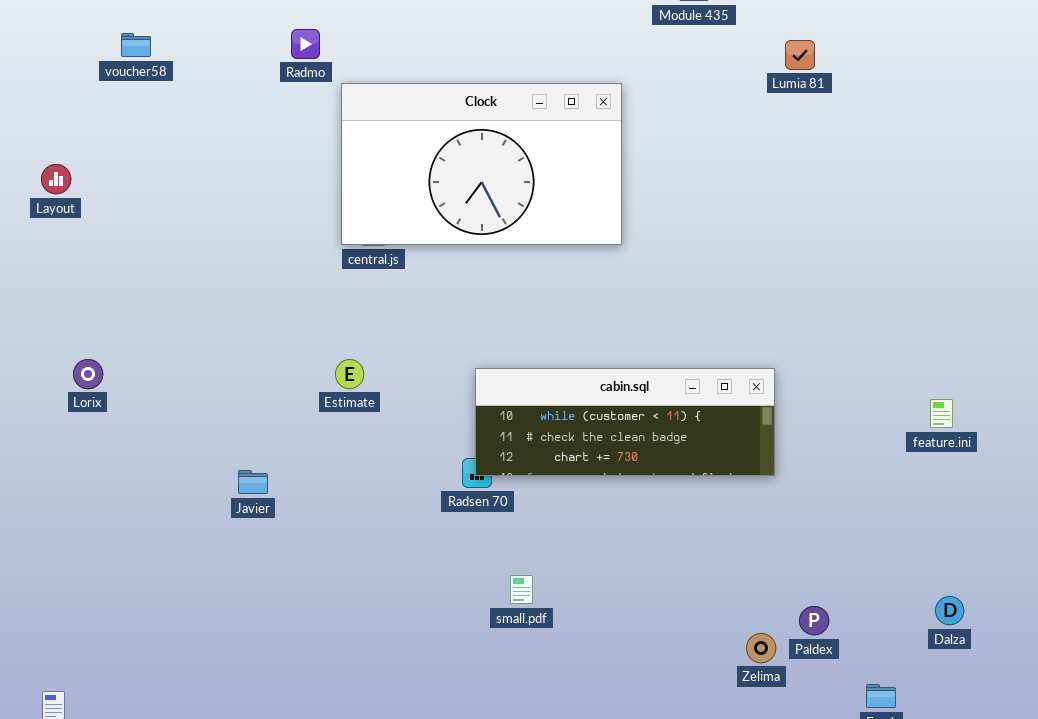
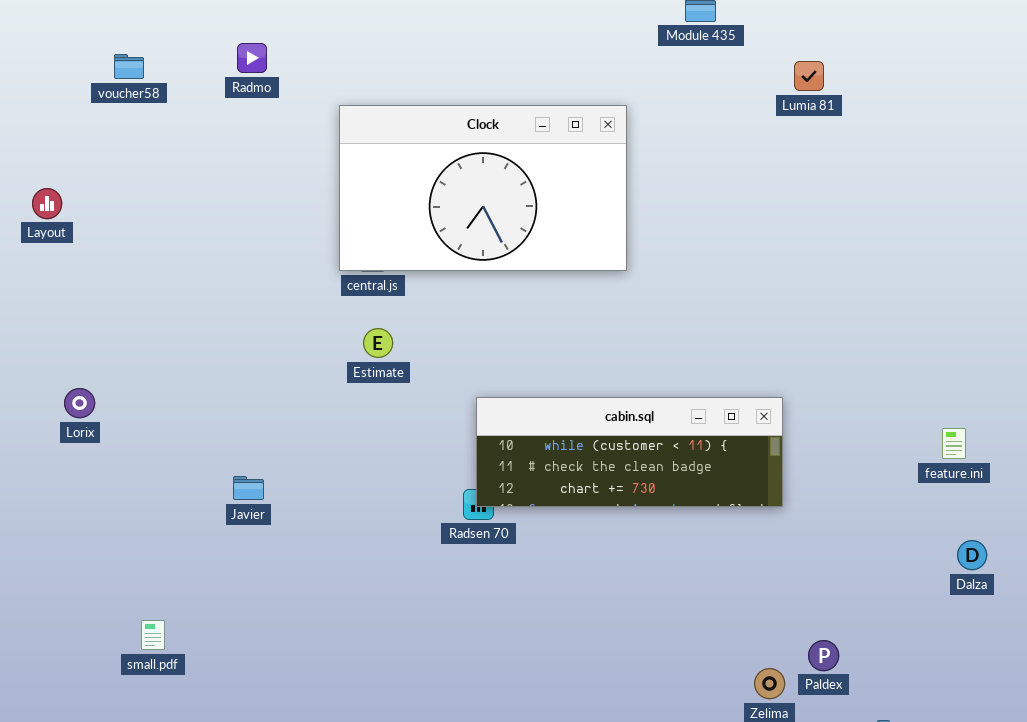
Radmo: [291,29,320,59] -> [237,43,267,73], moved
Estimate: [335,359,364,389] -> [363,328,393,358], moved
Javier: [238,470,268,494] -> [233,476,264,500], moved
small.pdf: [510,575,533,604] -> [141,620,165,650], moved
Dalza: [935,596,964,625] -> [957,540,987,570], moved

